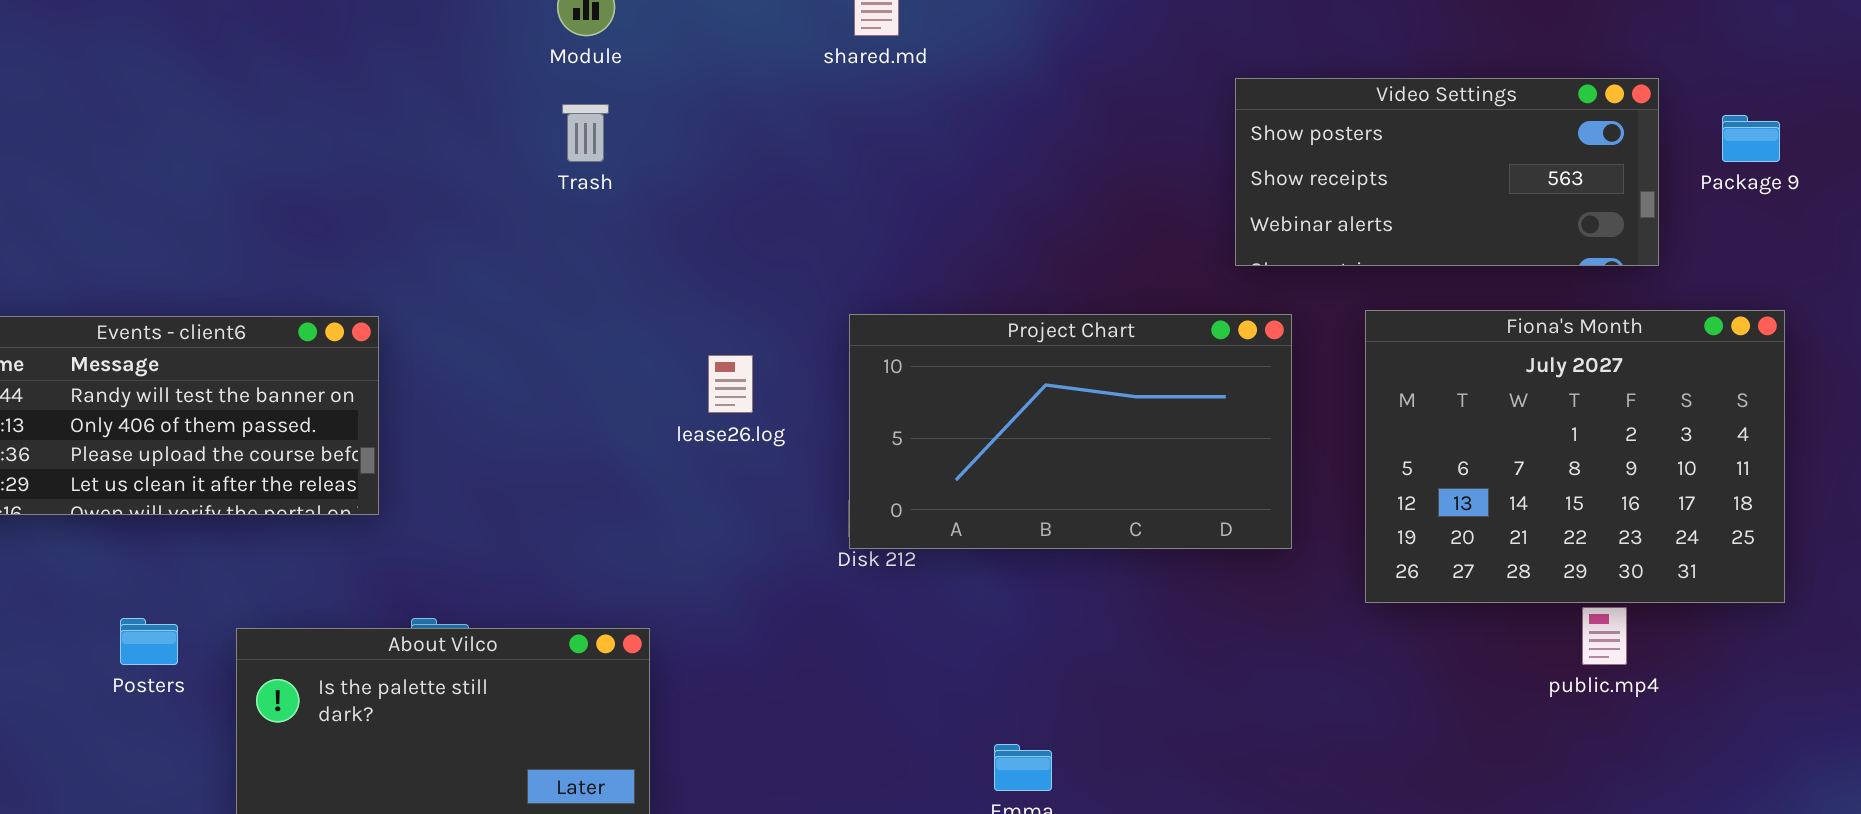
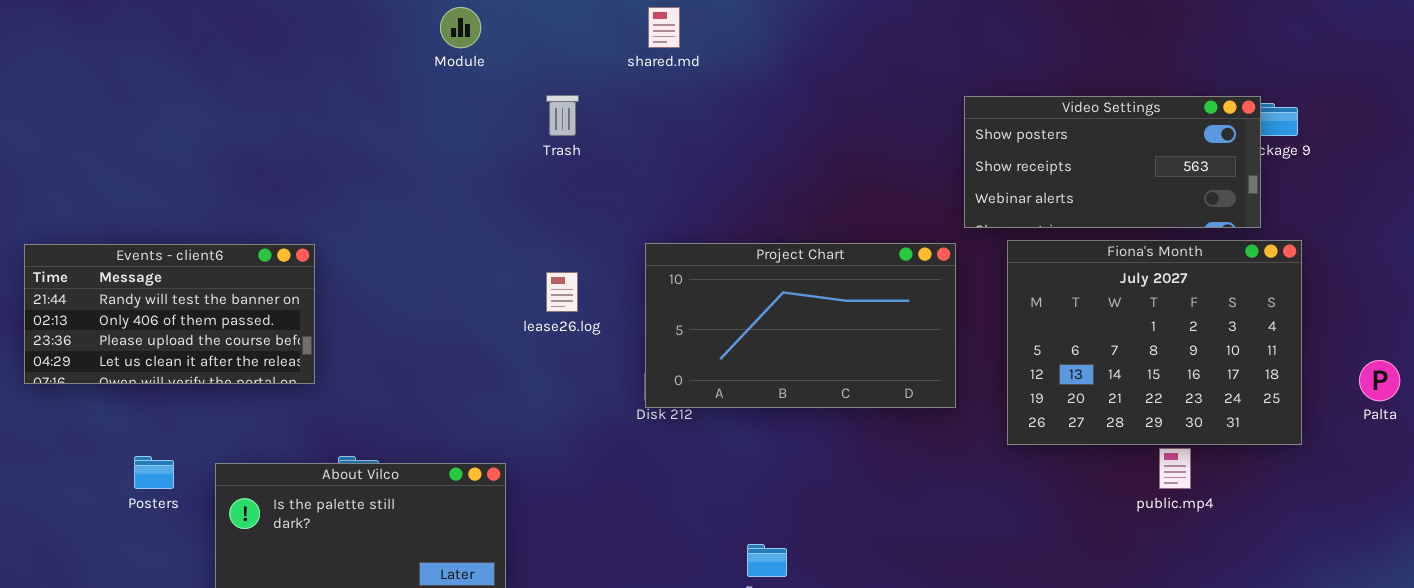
Video Settings: [1235,78,1659,266] -> [964,96,1261,228], moved
Trash: [562,104,609,162] -> [546,95,579,136], moved

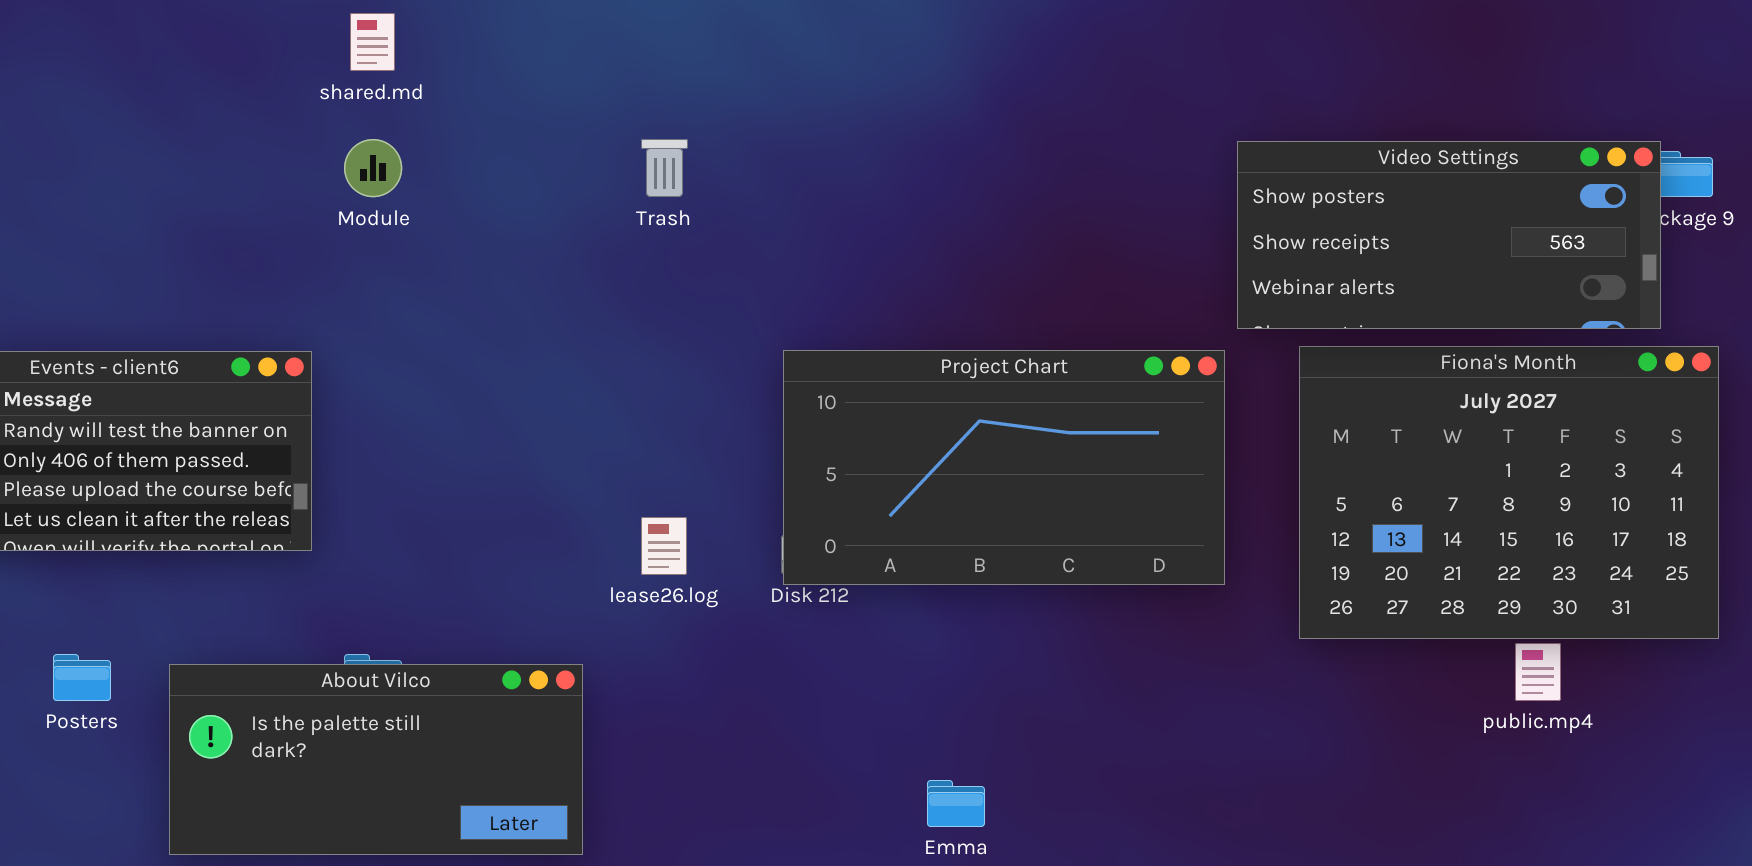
Module: [440,7,481,48] -> [344,139,402,197], moved
shared.md: [648,7,680,48] -> [350,13,395,71], moved
lease26.log: [546,272,578,312] -> [641,517,687,575], moved

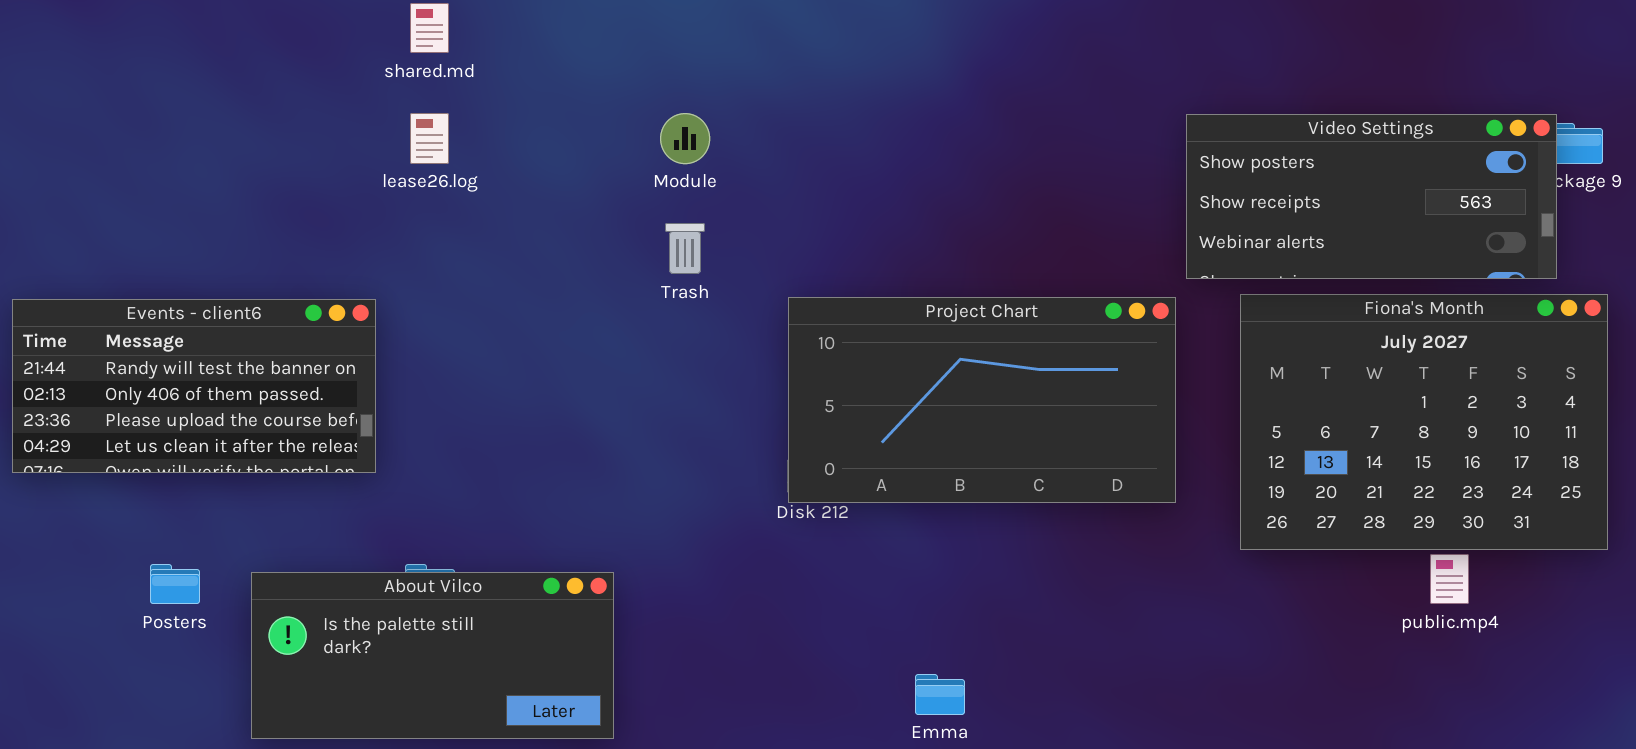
Module: [344,139,402,197] -> [660,113,710,164], moved
Trash: [641,139,688,197] -> [665,223,705,274], moved
lease26.log: [641,517,687,575] -> [410,113,449,164], moved

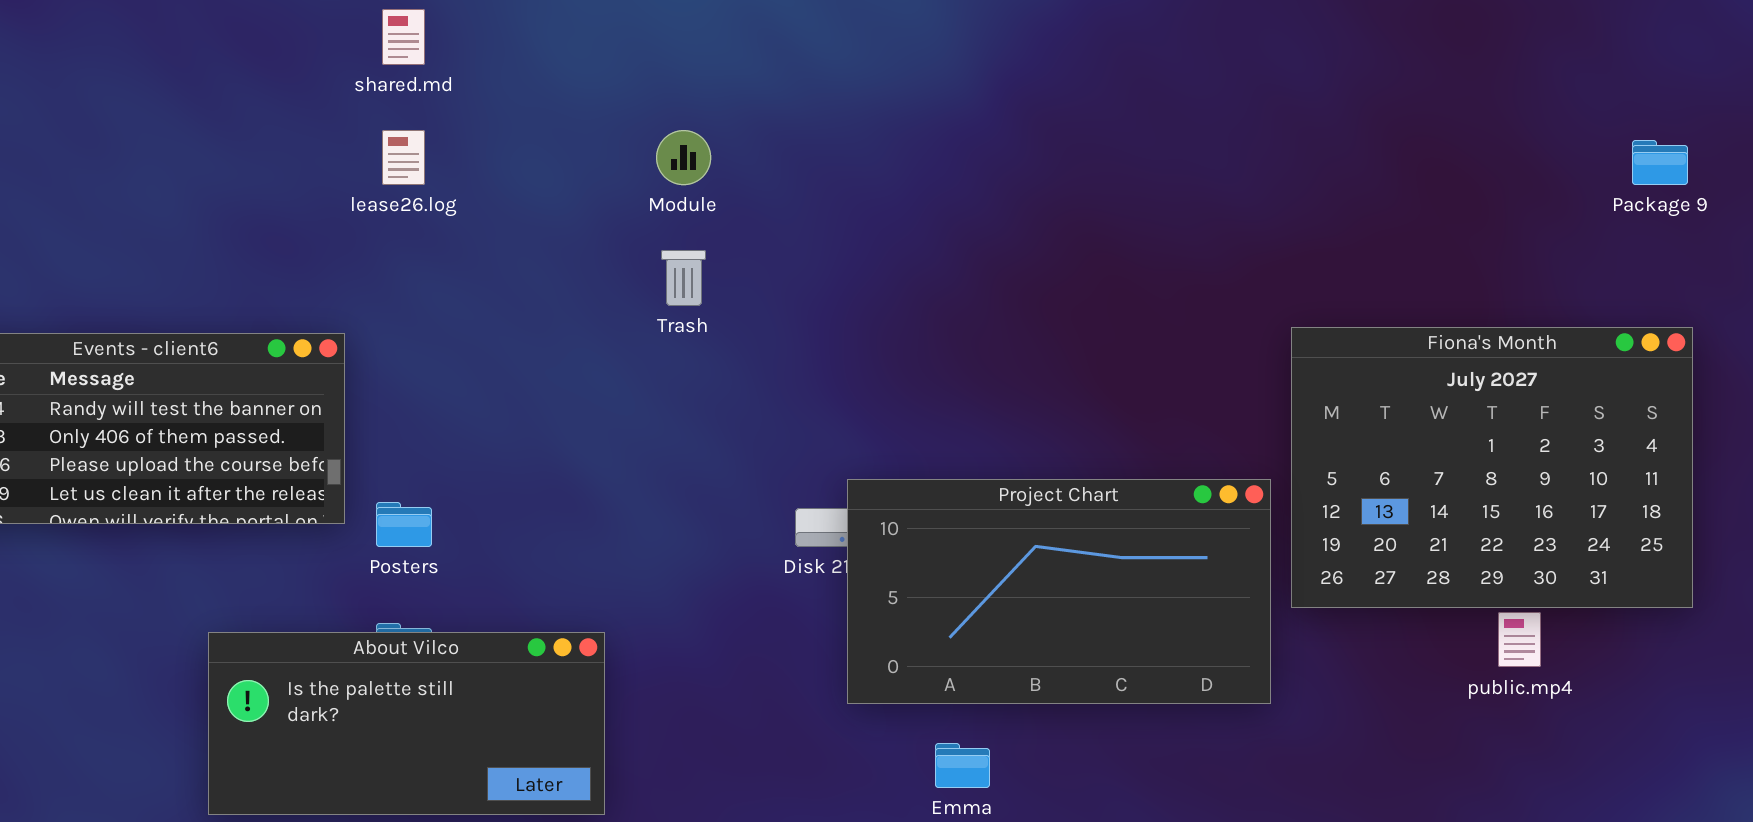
Video Settings: [1186,114,1557,279] -> none, closed
Project Chart: [788,297,1176,503] -> [847,479,1271,704], moved
Posters: [150,564,200,604] -> [376,502,432,547], moved

